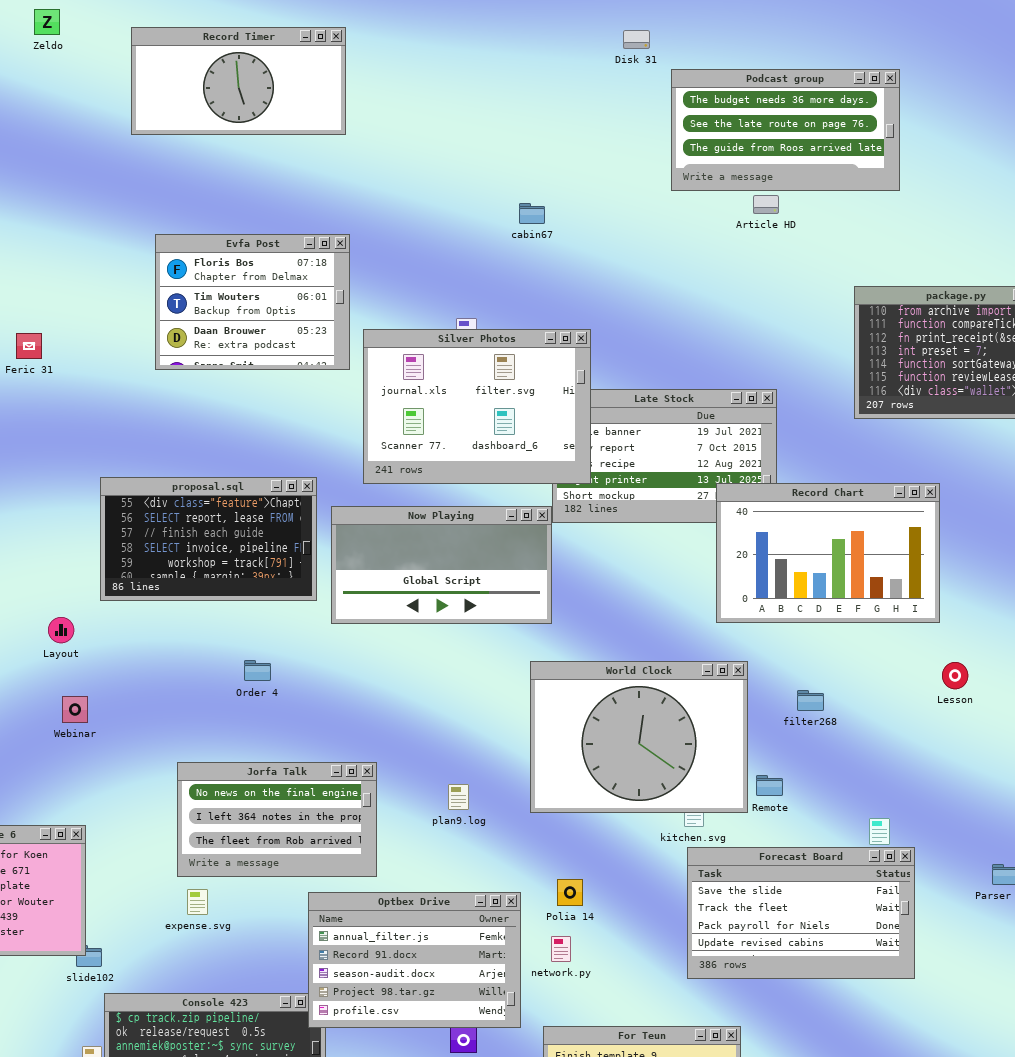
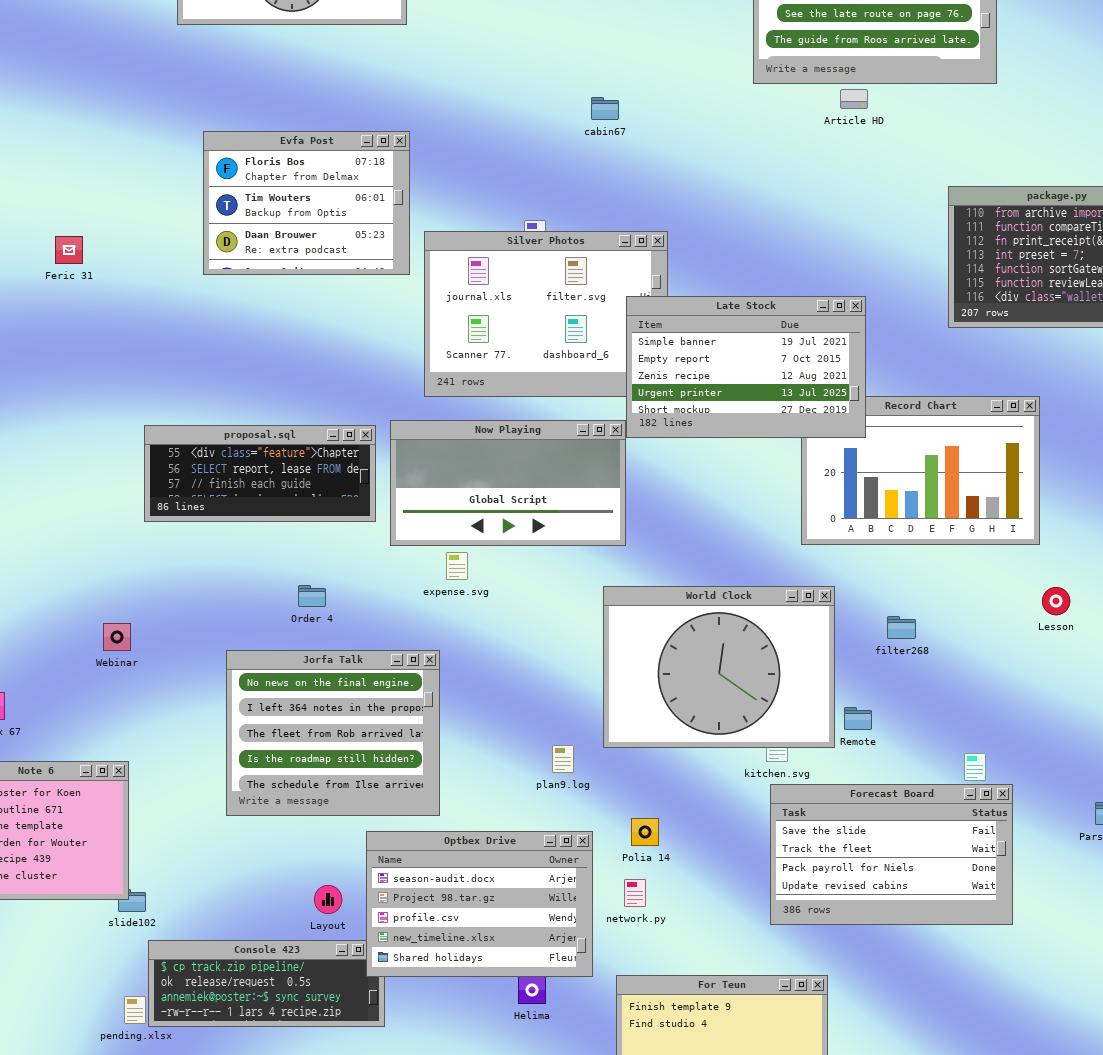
Late Stock: [552,389,777,523] -> [626,296,866,438], raised
proposal.sql: [100,477,317,601] -> [144,425,376,522], resized
Layout: [48,617,74,643] -> [314,885,342,914], moved
Jorfa Talk: [177,762,377,877] -> [226,650,440,816], resized
plan9.log: [448,784,469,810] -> [552,745,574,773], moved
expense.svg: [187,889,208,915] -> [446,552,468,580], moved
Optbex Drive: [308,892,521,1028] -> [366,831,593,977], scrolled down 2 rows

